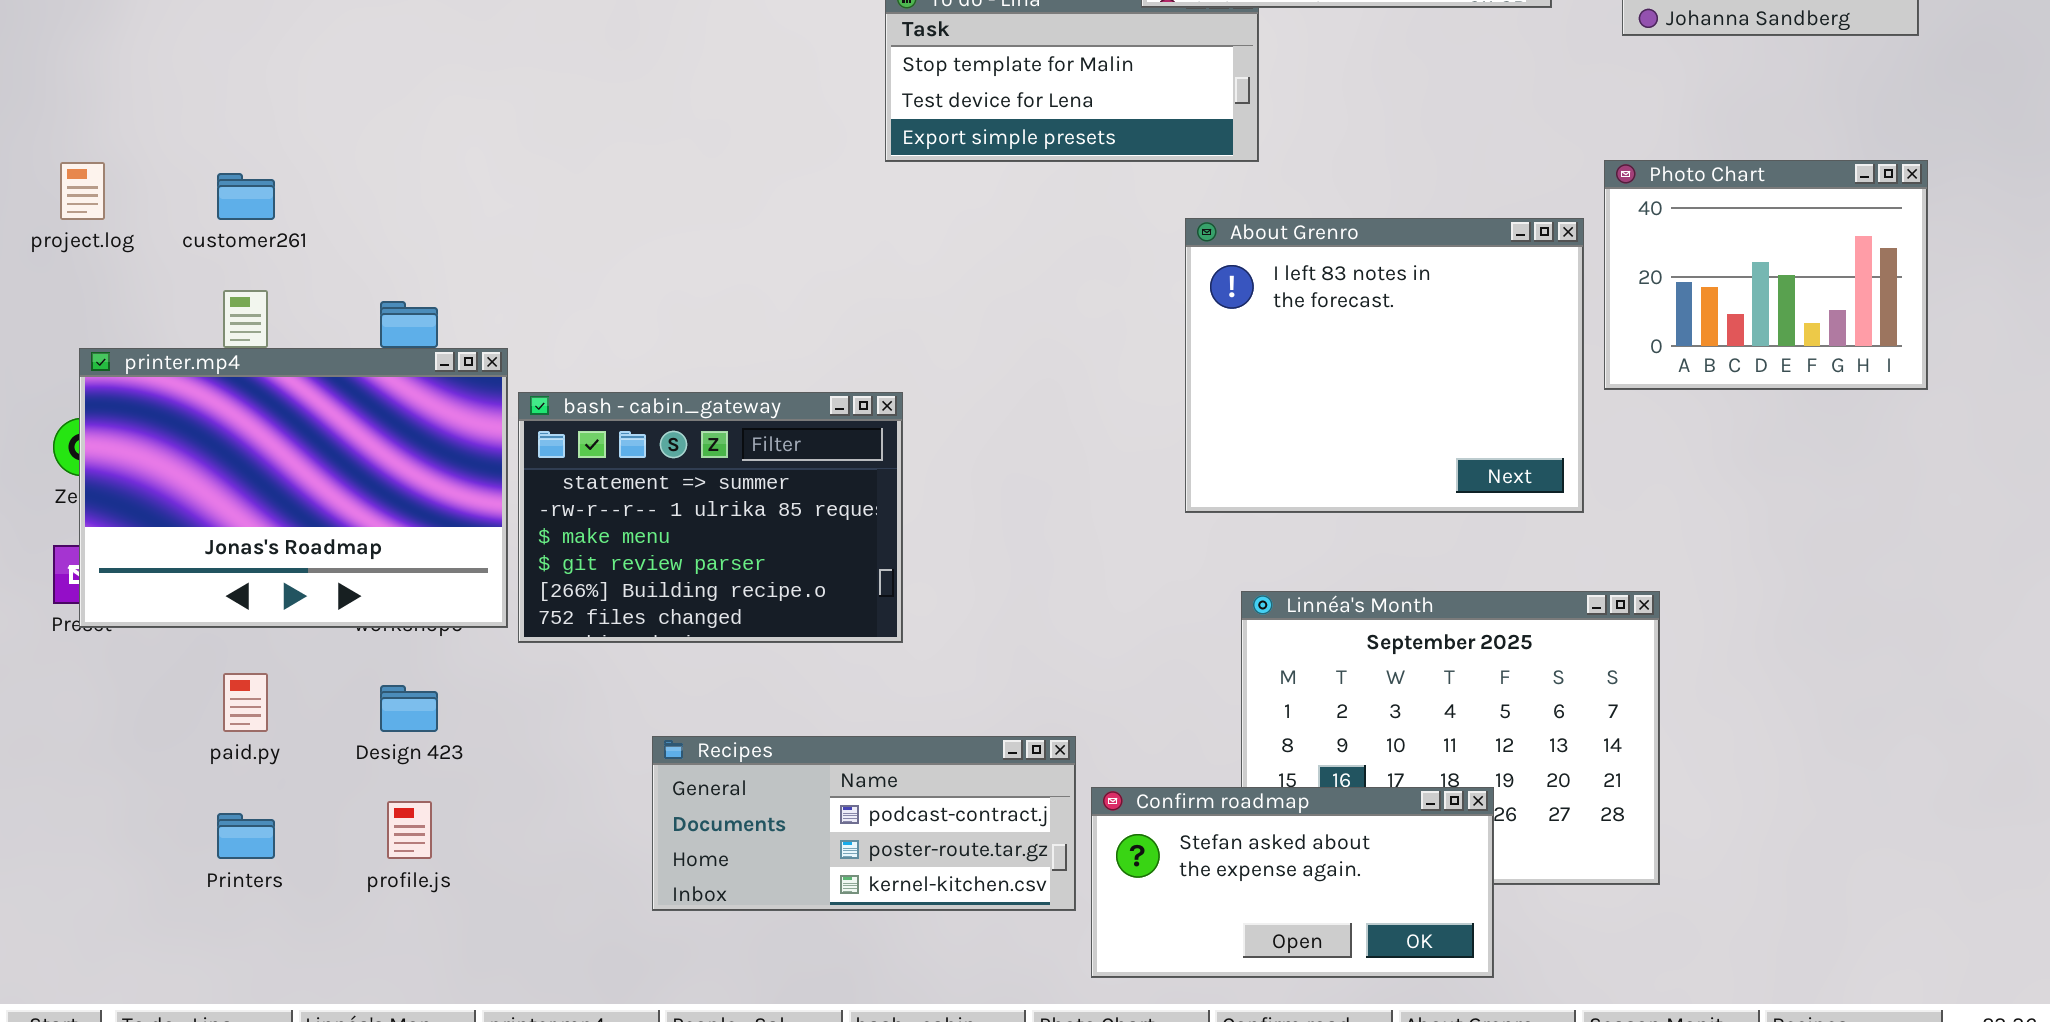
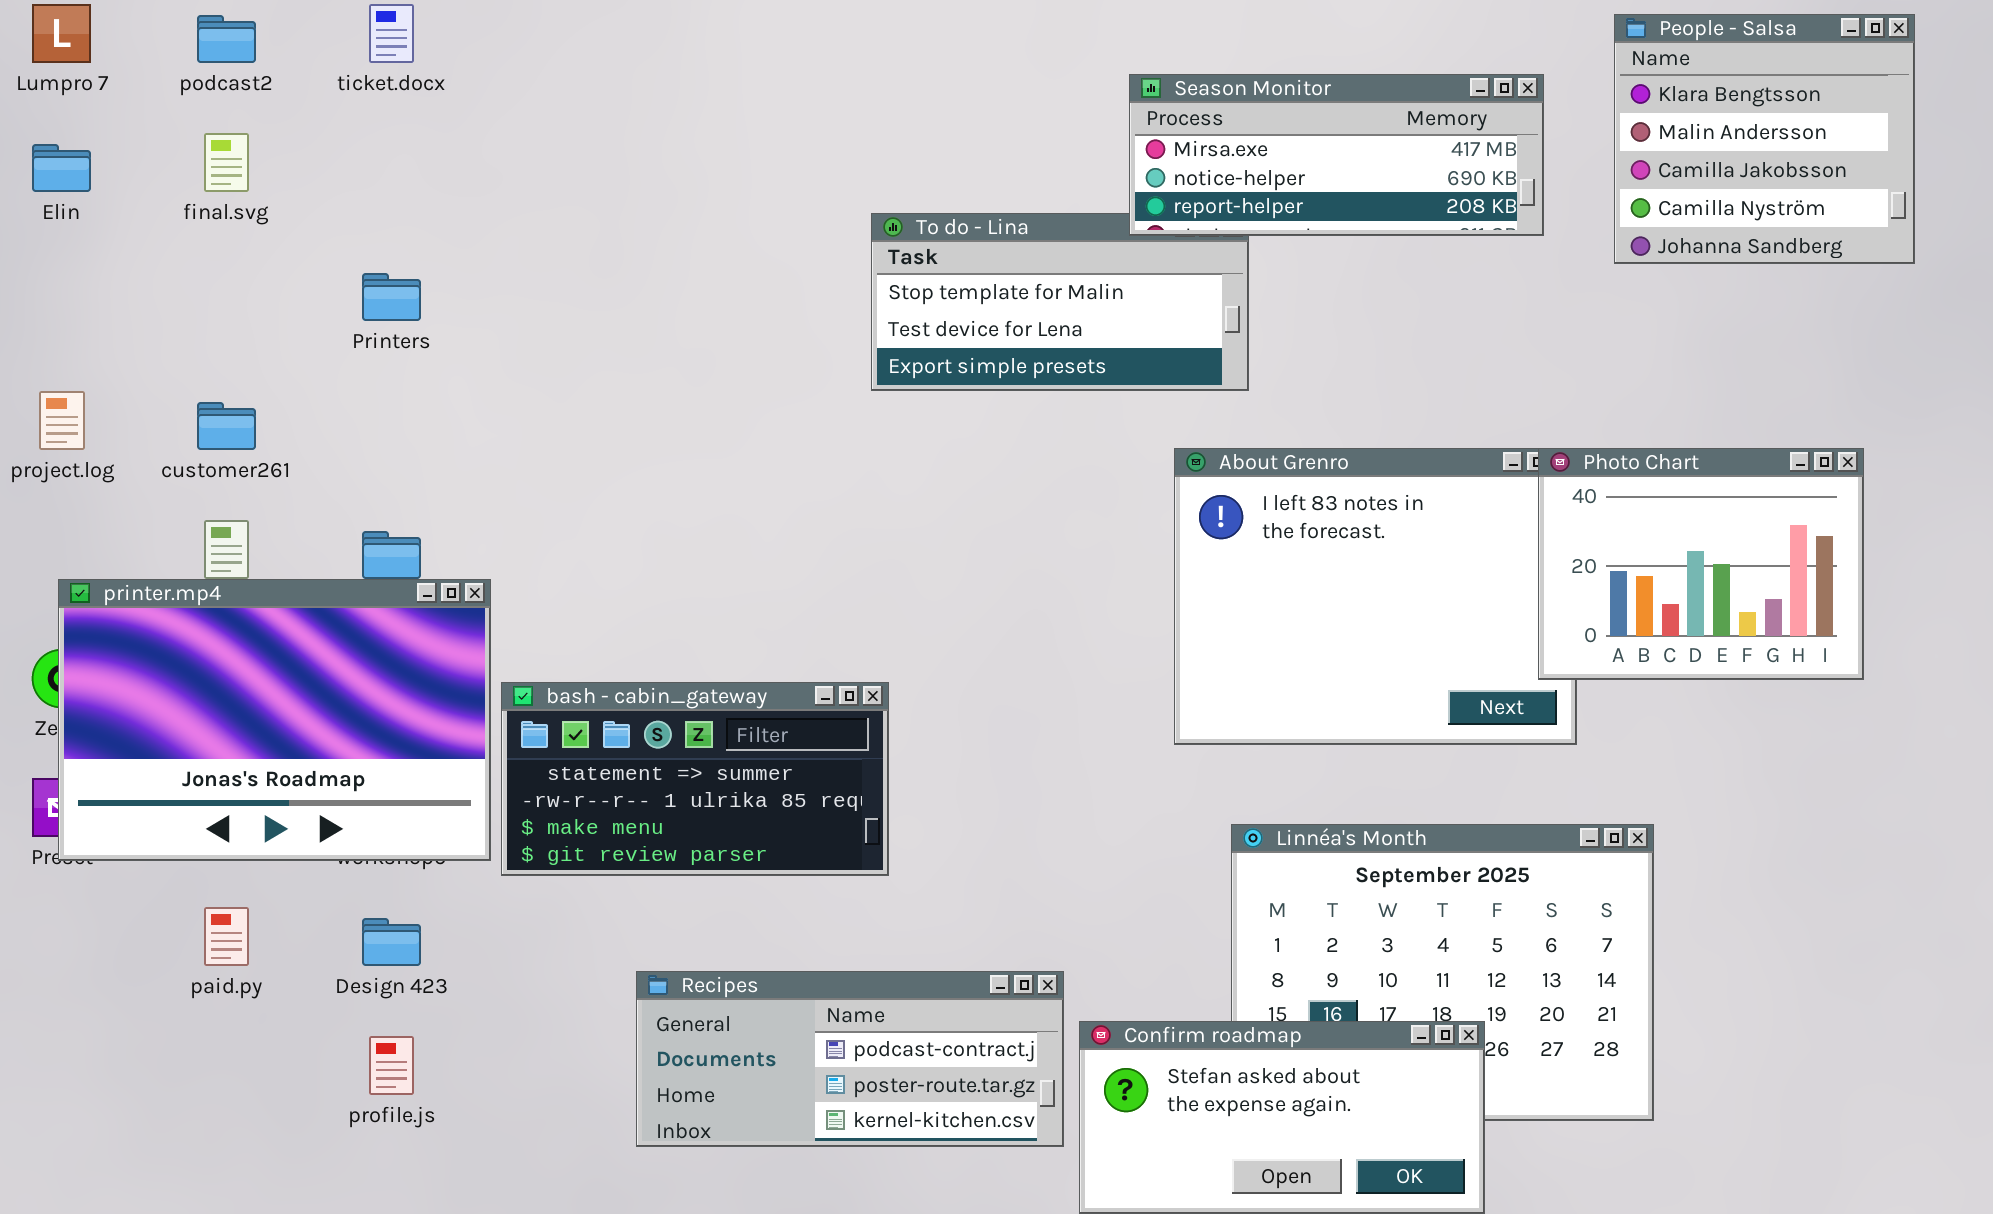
Photo Chart: [1604,160,1928,390] -> [1538,448,1864,680], moved
bash - cabin_gateway: [518,392,903,643] -> [501,682,889,876], resized
Printers: [217,813,275,859] -> [362,273,421,321], moved

